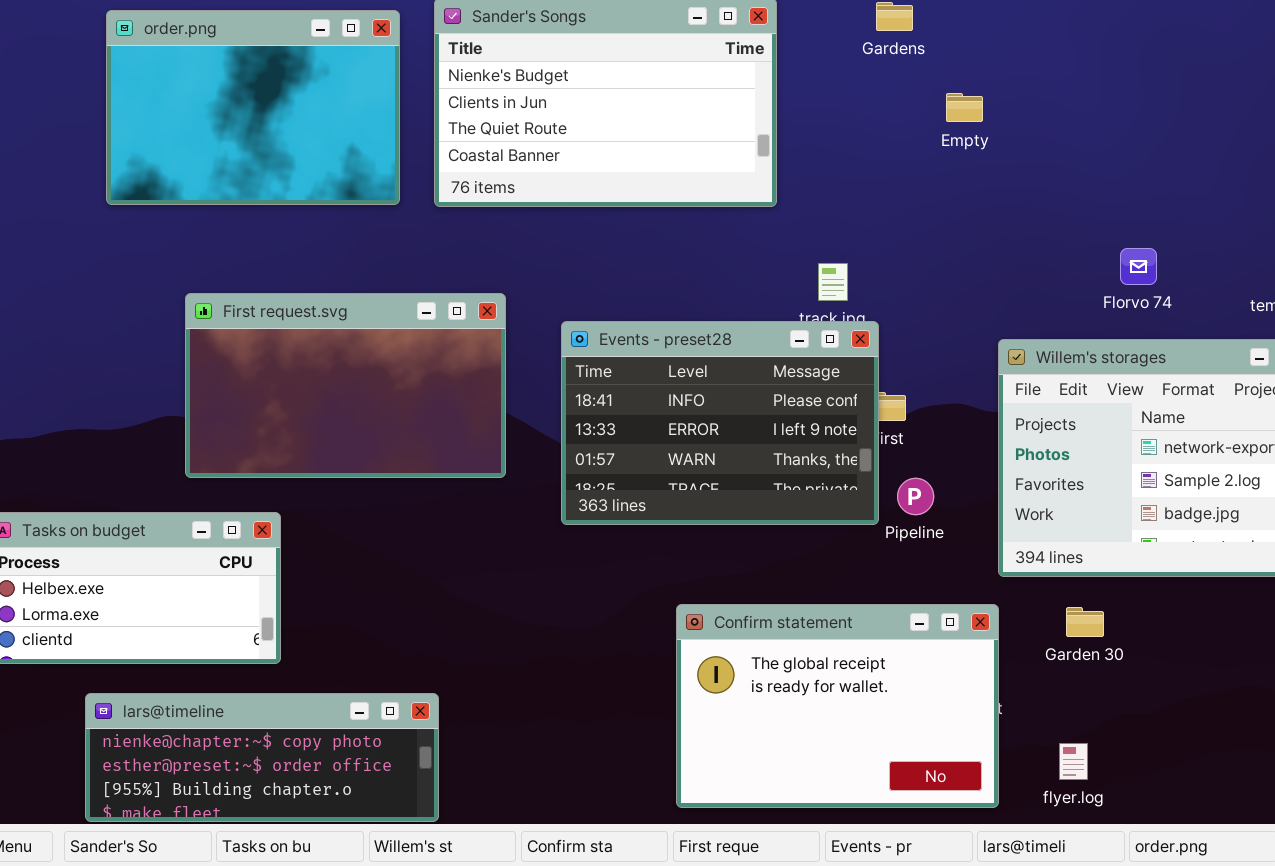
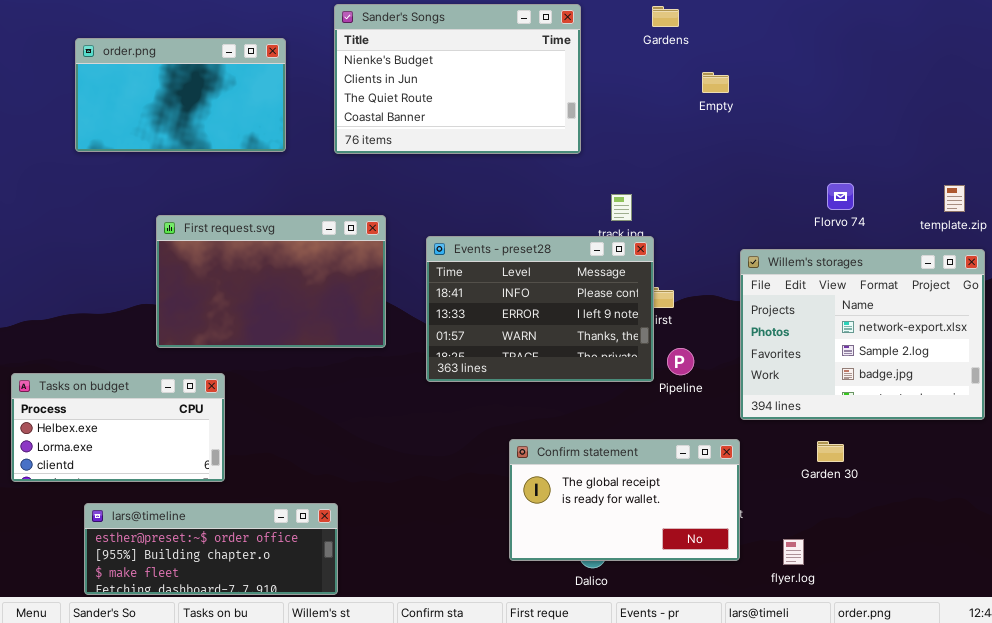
order.png: [106,10,400,205] -> [75,38,286,152], moved, resized
Confirm statement: [676,604,999,808] -> [509,439,740,561], resized
Garden 30: [1066,607,1104,637] -> [817,441,844,462], moved
lars@timeline: [85,693,439,822] -> [84,503,338,595], scrolled down 1 row

